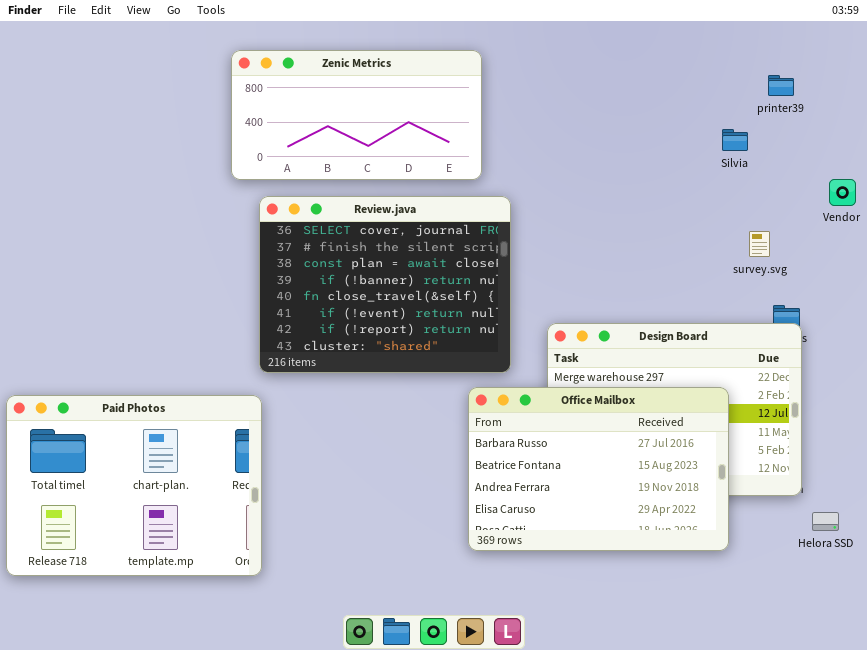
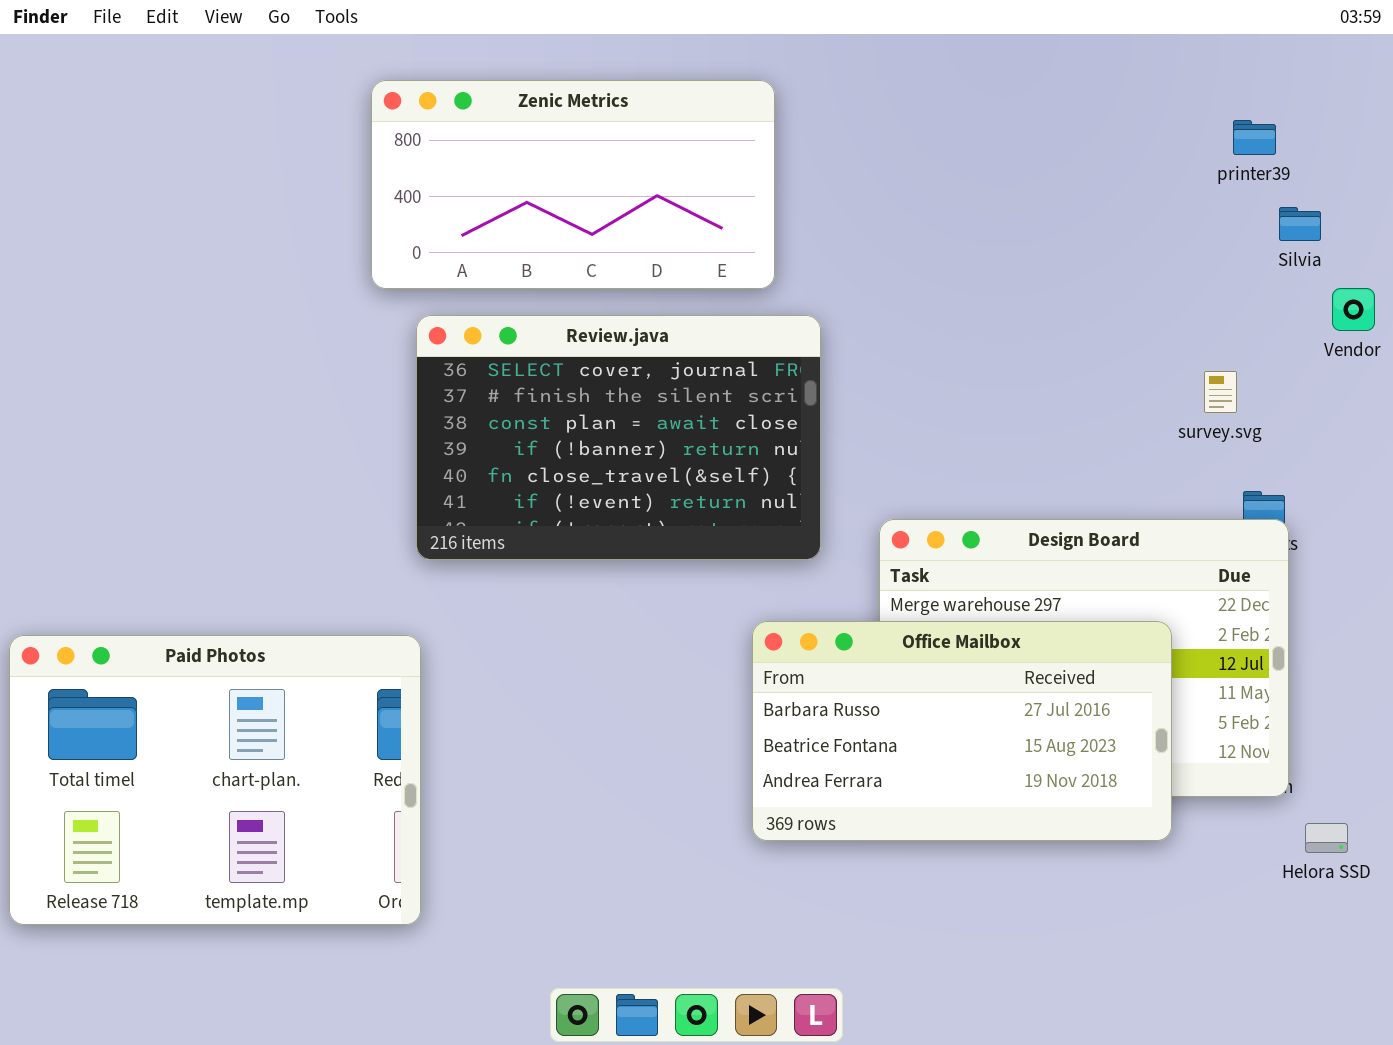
Silvia: [722,129,748,151] -> [1279,207,1321,241], moved
Review.java: [259,196,511,373] -> [416,315,821,560], resized
Office Mailbox: [468,387,729,551] -> [752,621,1172,841], resized

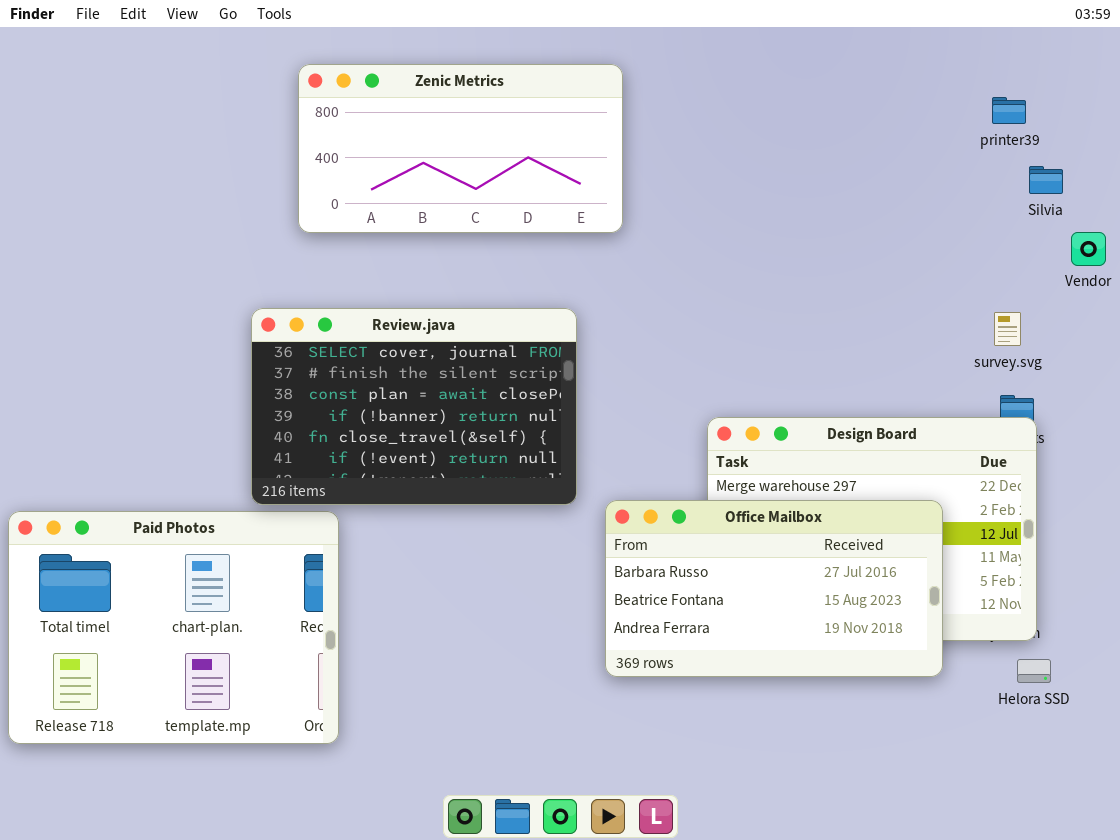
Review.java: [416,315,821,560] -> [251,308,577,505], moved
survey.svg: [1204,371,1237,413] -> [994,312,1021,346], moved
Helora SSD: [1305,823,1348,853] -> [1017,659,1051,683], moved

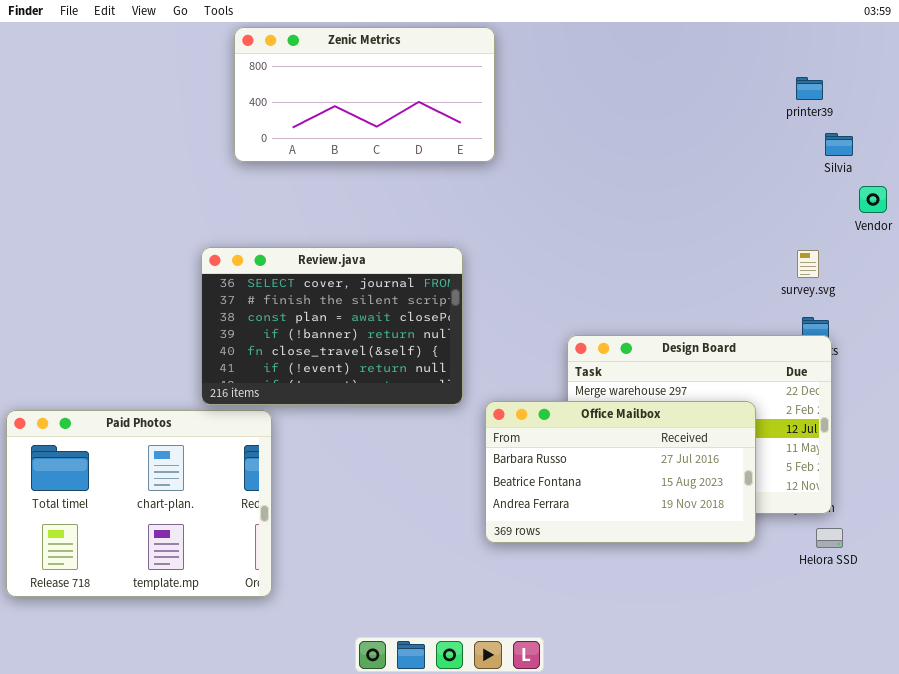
Zenic Metrics: [298,64,623,233] -> [234,27,495,162], moved

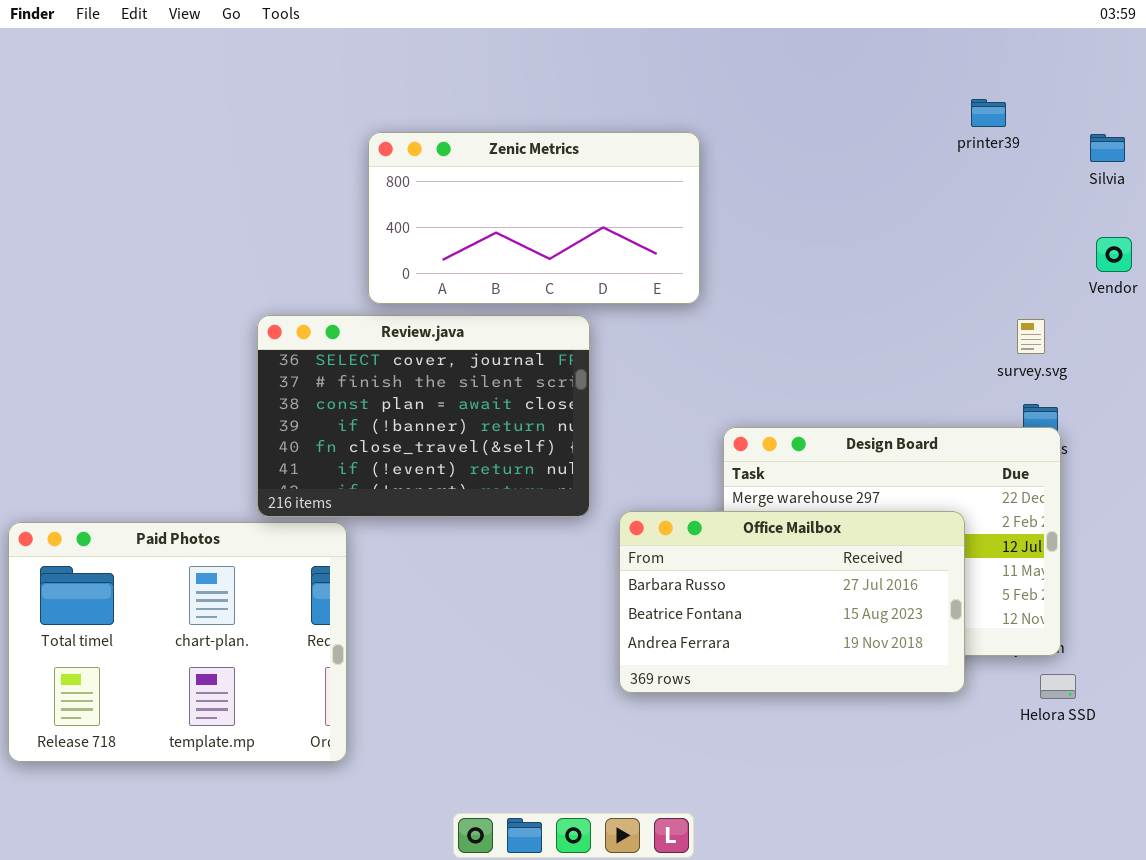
Zenic Metrics: [234,27,495,162] -> [368,132,700,304], moved
printer39: [796,77,823,100] -> [971,99,1006,127], moved
Silvia: [825,133,853,156] -> [1090,134,1125,162], moved

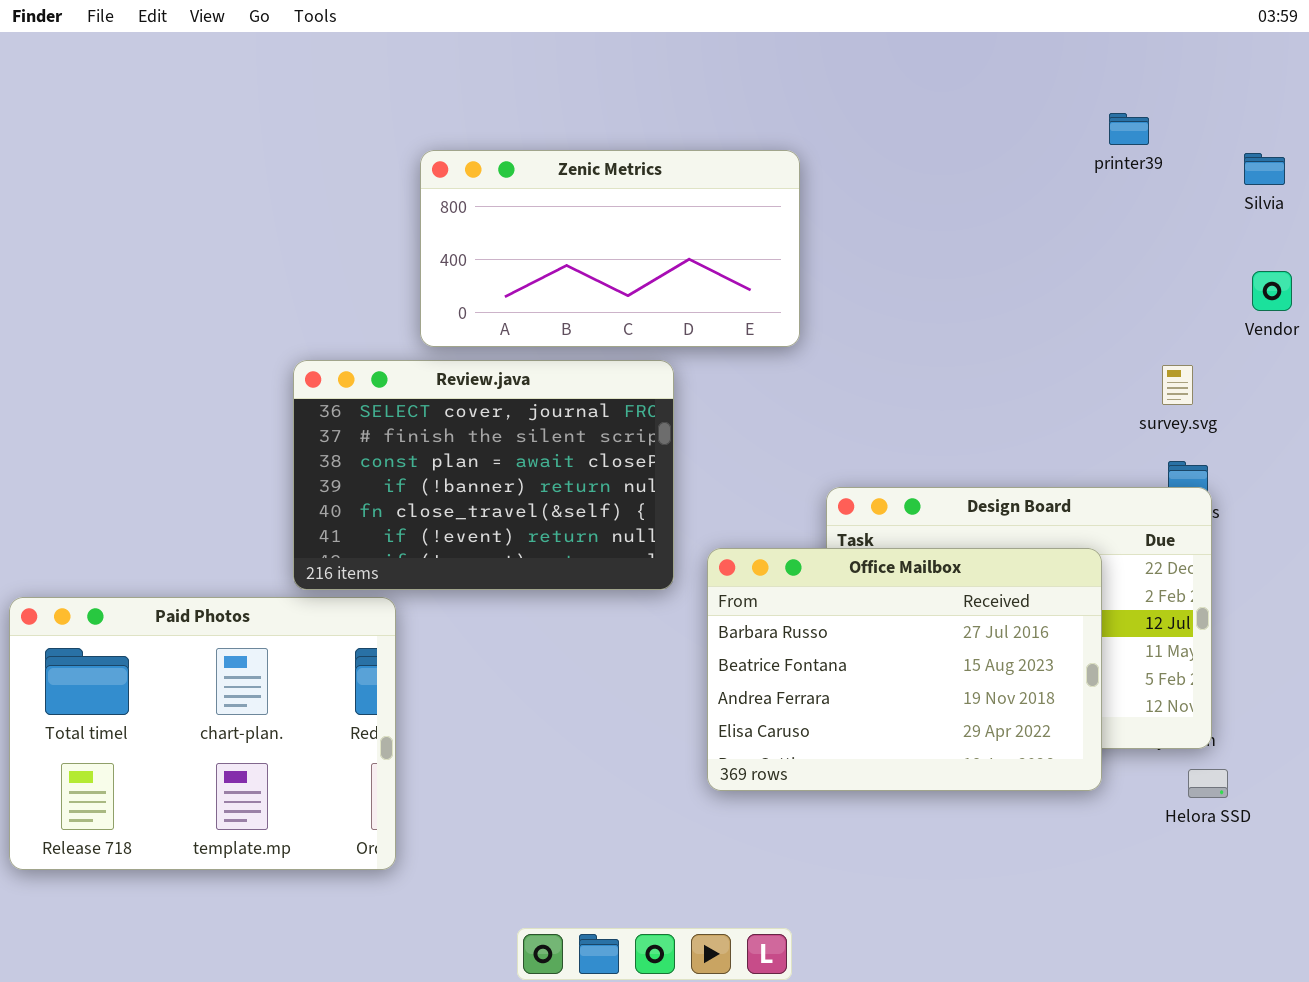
Office Mailbox: [619,511,965,693] -> [707,548,1102,791], resized

